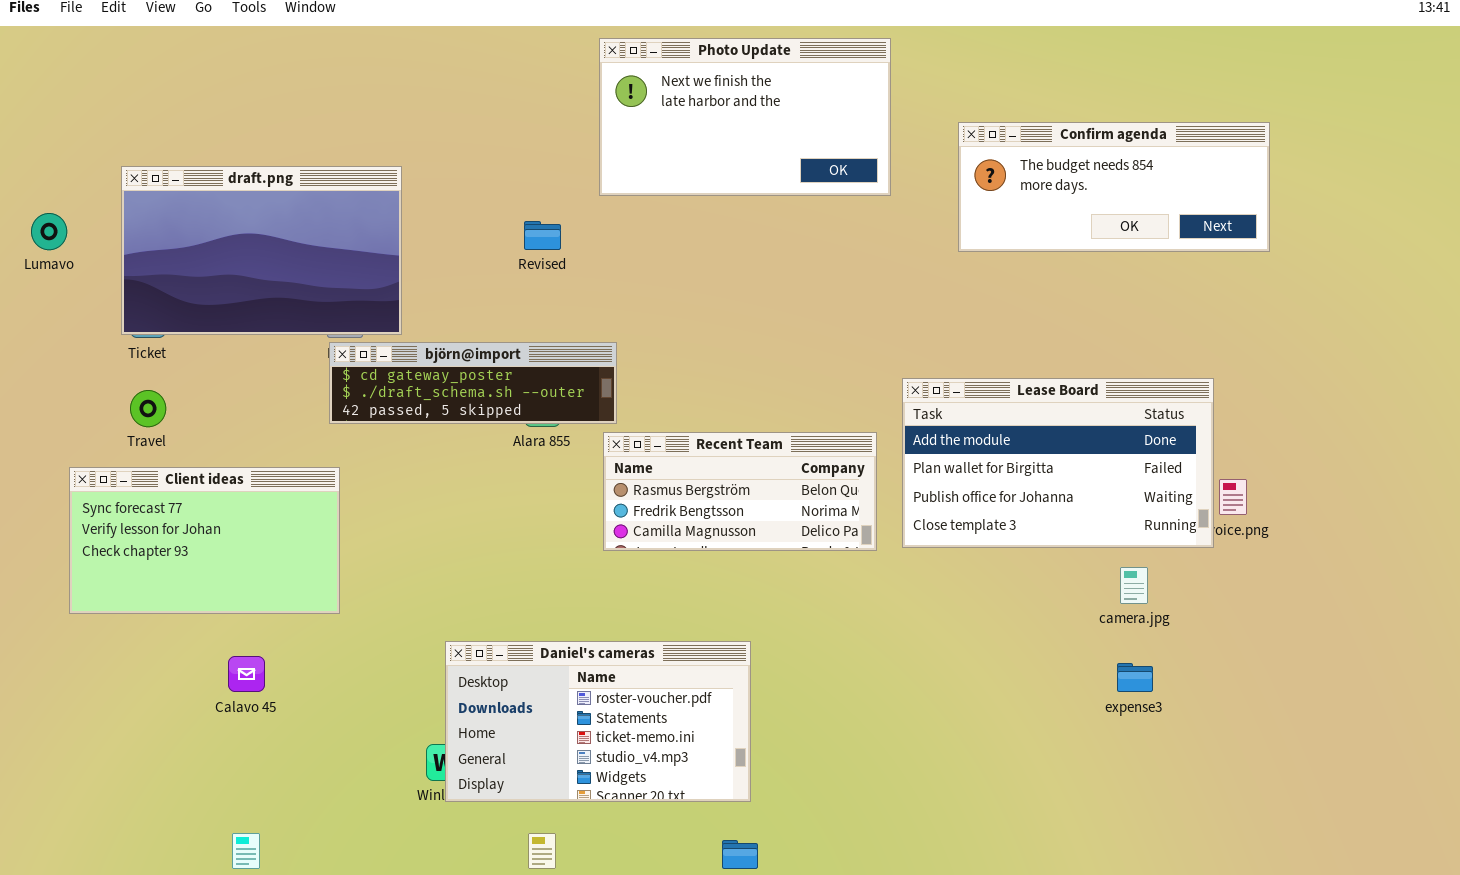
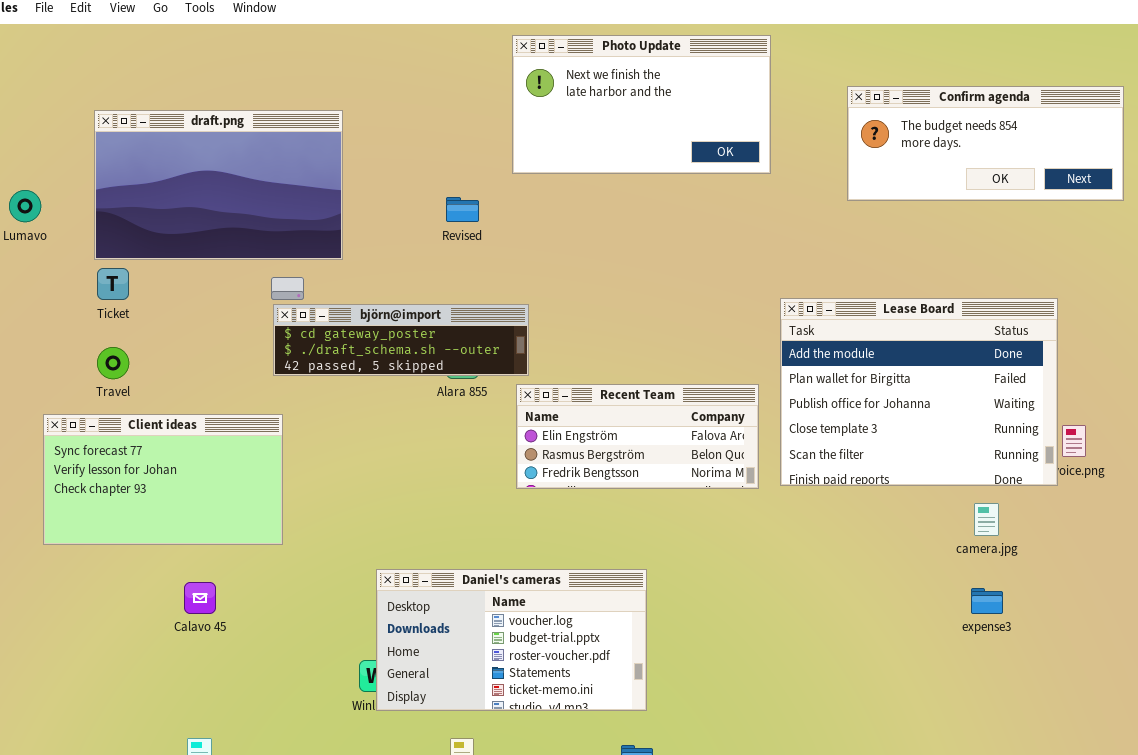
Confirm agenda: [958,122,1270,252] -> [847,86,1124,201], moved
draft.png: [121,166,402,335] -> [94,110,343,260], moved
Lease Board: [902,378,1214,548] -> [780,298,1058,486], resized
Recent Team: [603,432,877,551] -> [516,384,759,489], scrolled up 1 row
Daniel's cameras: [445,641,751,802] -> [376,569,647,711], scrolled up 2 rows

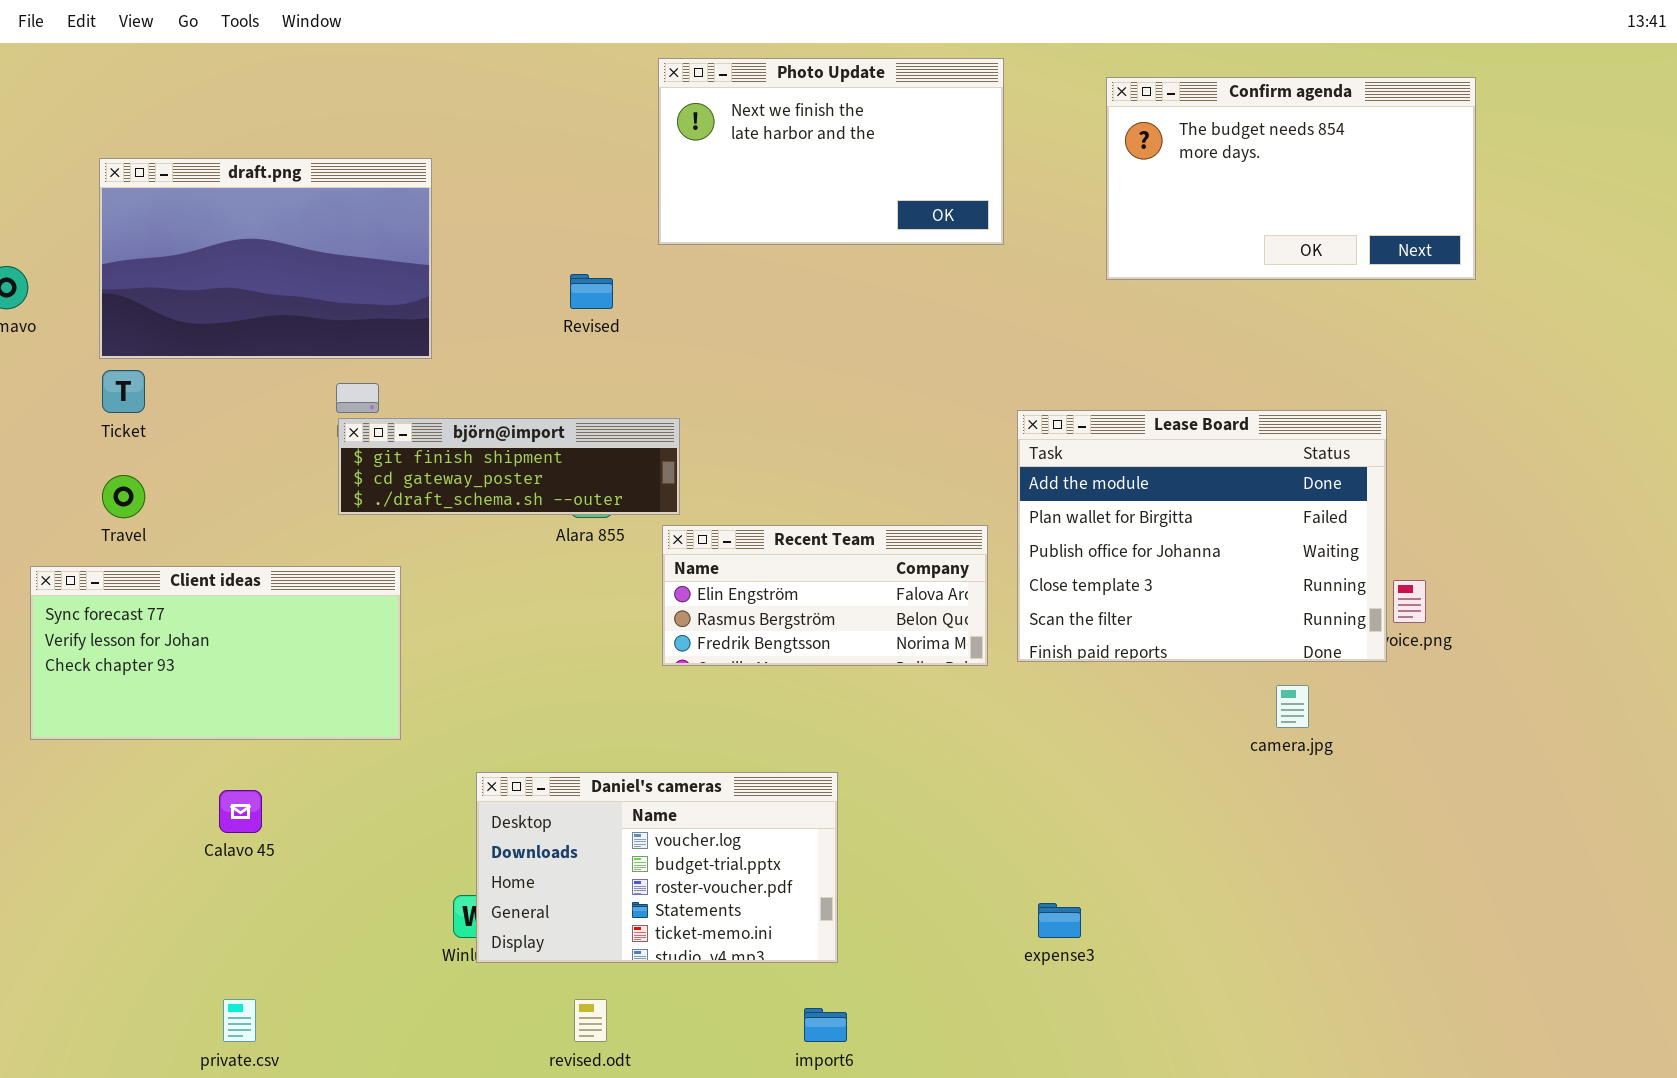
Confirm agenda: [847,86,1124,201] -> [1106,77,1476,280], resized
björn@import: [273,304,529,376] -> [338,418,680,515], scrolled up 1 row
Client ideas: [43,414,283,545] -> [30,566,401,740], resized
expense3: [971,588,1003,614] -> [1038,903,1081,938], moved

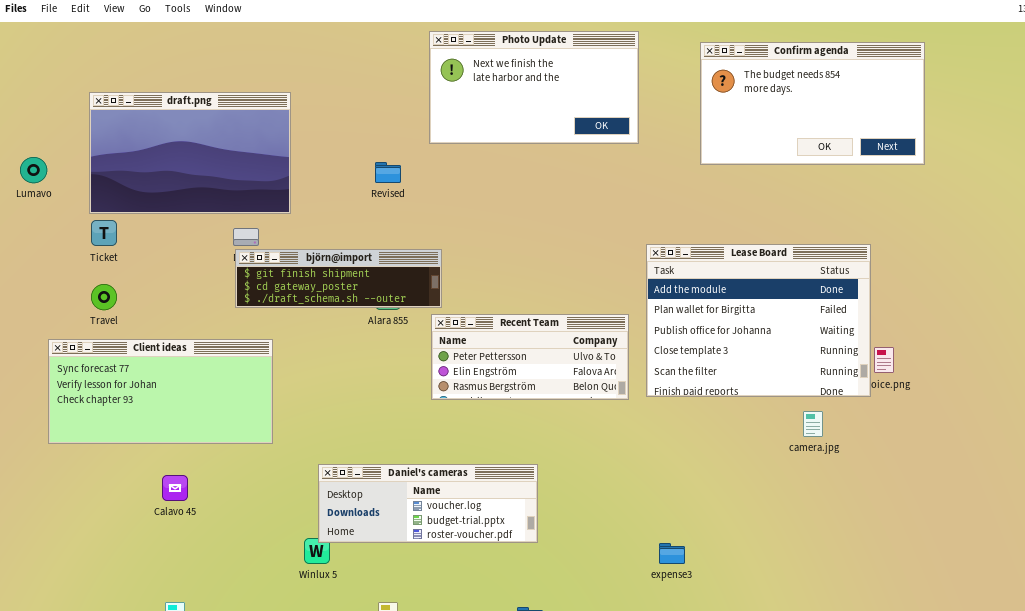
Recent Team: [662,525,988,666] -> [431,314,629,400], scrolled up 1 row
Daniel's cameras: [476,772,838,963] -> [318,464,538,543], resized

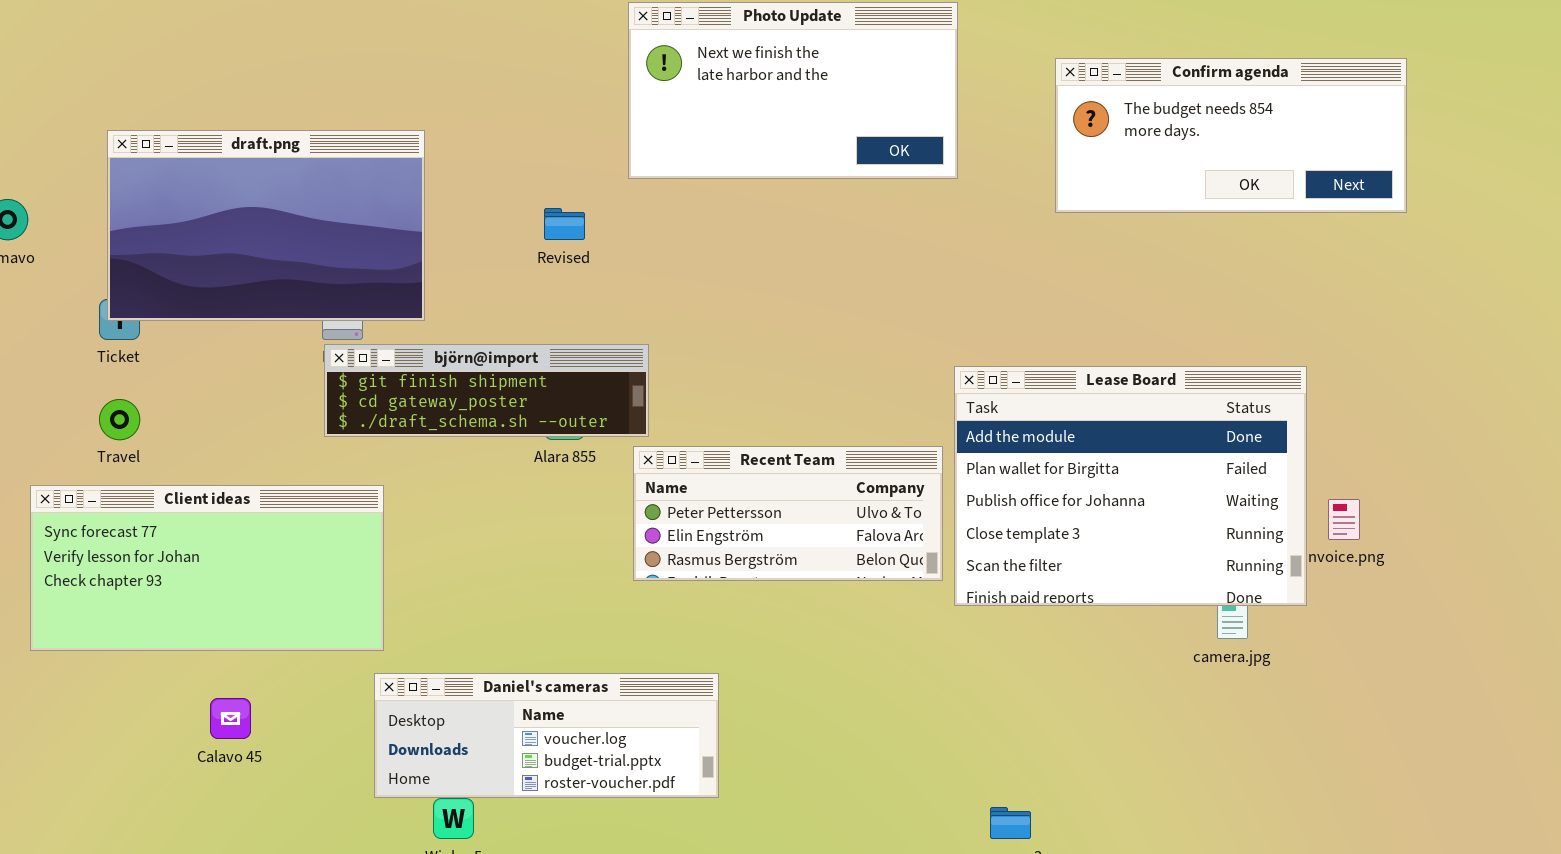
Confirm agenda: [700,42,925,165] -> [1055,58,1407,213], resized
draft.png: [89,92,291,214] -> [107,130,425,321], moved
Lease Board: [646,244,871,397] -> [954,366,1307,606], moved
Daniel's cameras: [318,464,538,543] -> [374,673,719,798], moved

